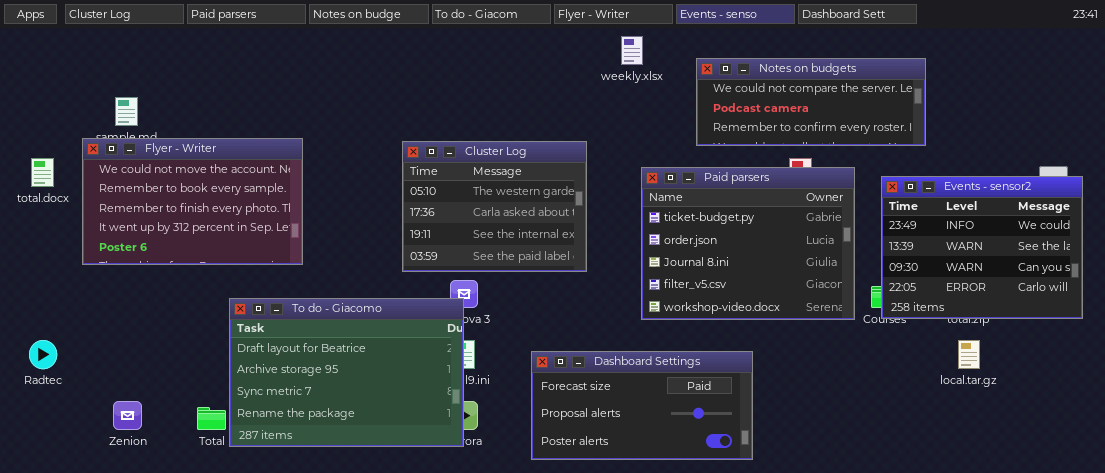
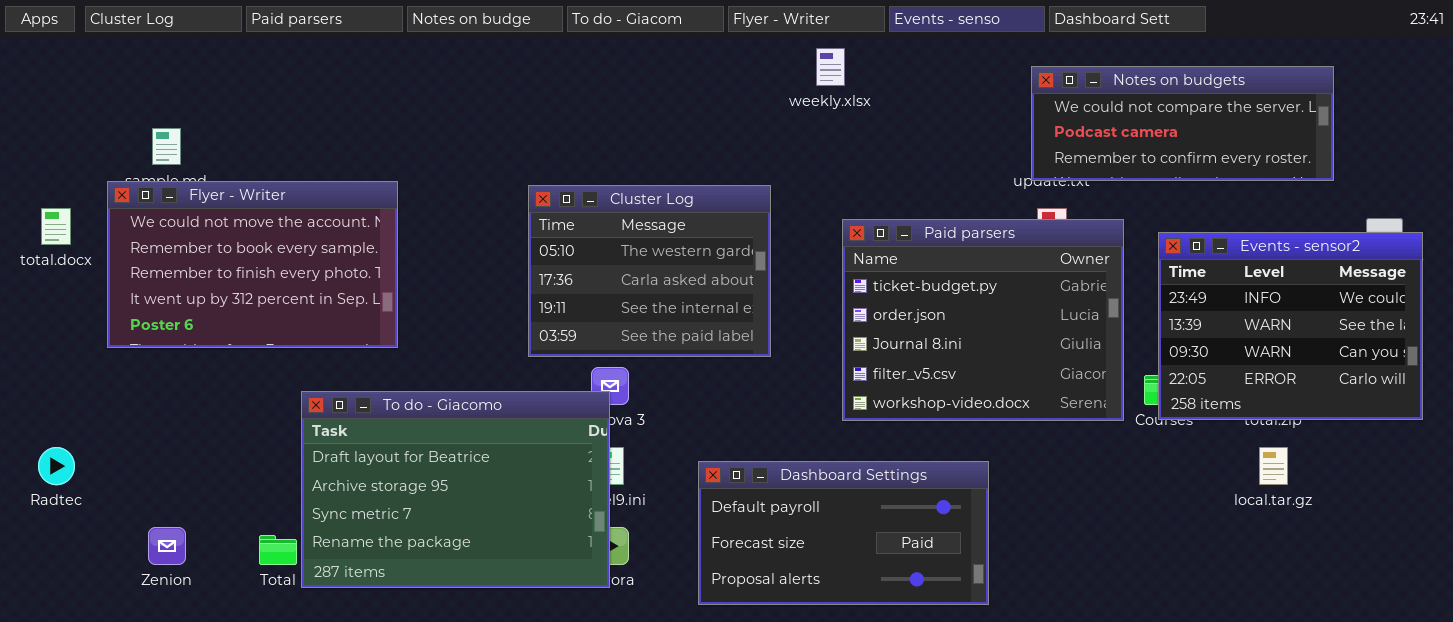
Notes on budgets: [696,58,926,146] -> [1031,66,1334,181], moved
Dashboard Settings: [531,351,753,460] -> [698,461,989,605], scrolled up 1 row

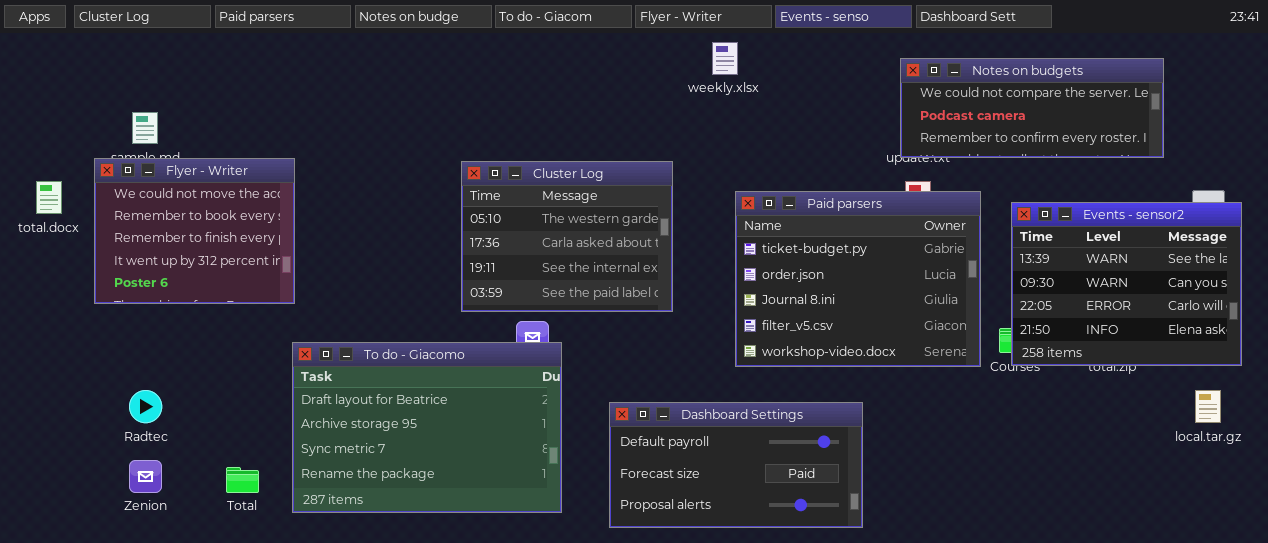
Flyer - Writer: [107,181,398,348] -> [94,158,295,304], resized
Events - sensor2: [1158,232,1423,420] -> [1011,202,1242,366], scrolled down 1 row
To do - Giacomo: [301,391,610,588] -> [292,342,562,513], moved
Radtec: [38,447,75,485] -> [129,390,162,423], moved
local.tar.gz: [1259,447,1288,485] -> [1195,390,1221,423], moved

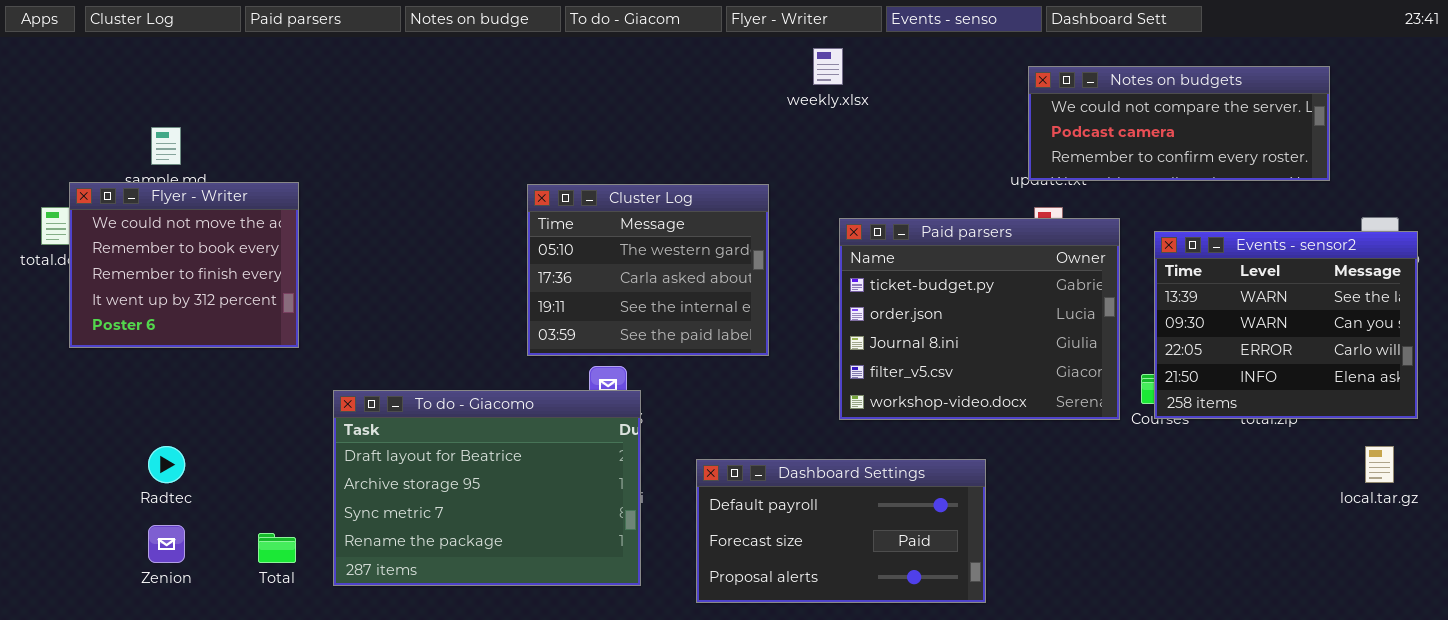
Flyer - Writer: [94,158,295,304] -> [69,182,299,348], moved

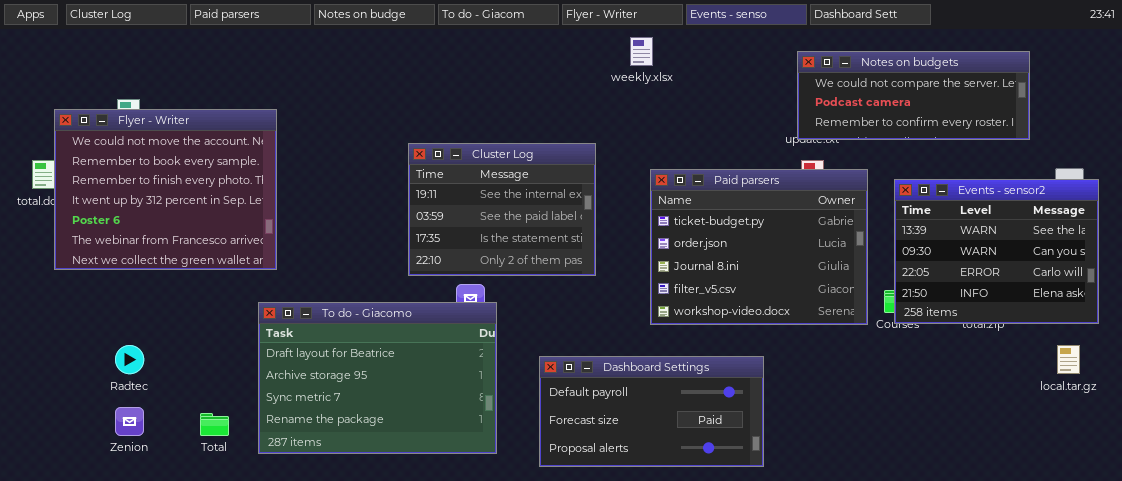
Flyer - Writer: [69,182,299,348] -> [54,109,277,270], resized
Cluster Log: [527,184,769,356] -> [408,143,596,276], scrolled down 2 rows

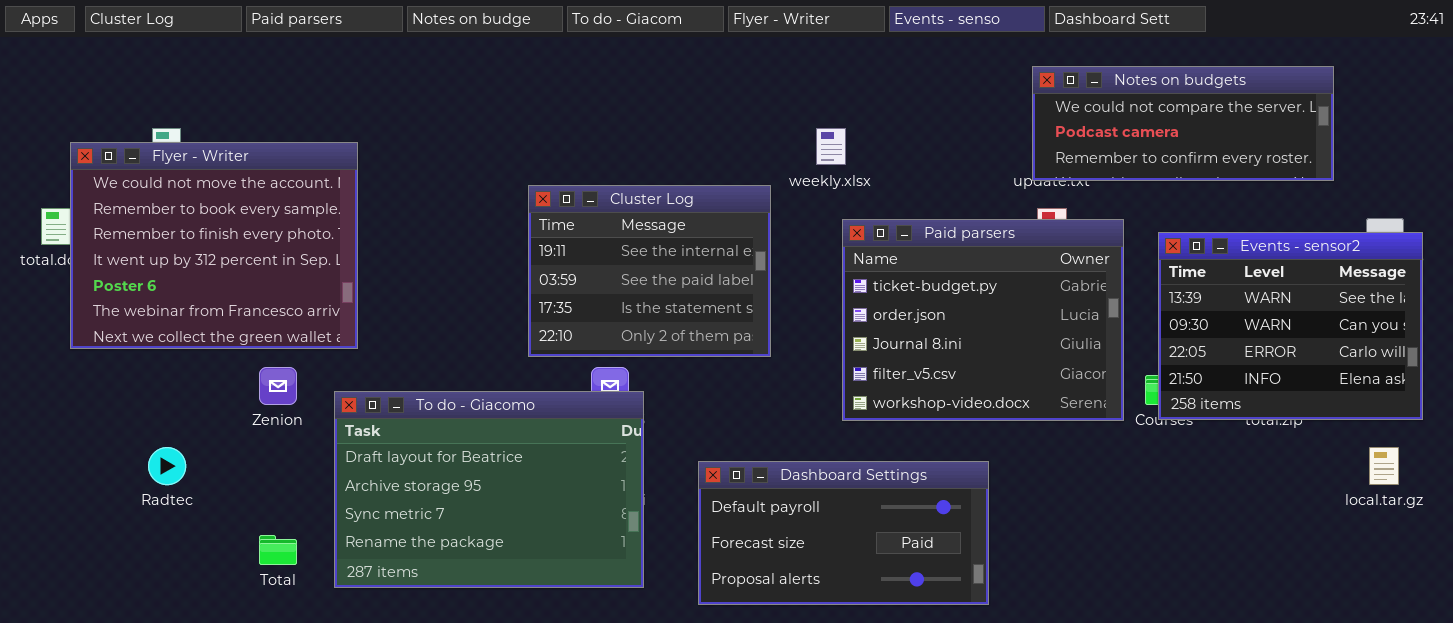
weekly.xlsx: [630,37,653,66] -> [816,128,846,165], moved
Zenion: [115,407,144,436] -> [259,367,297,405], moved

